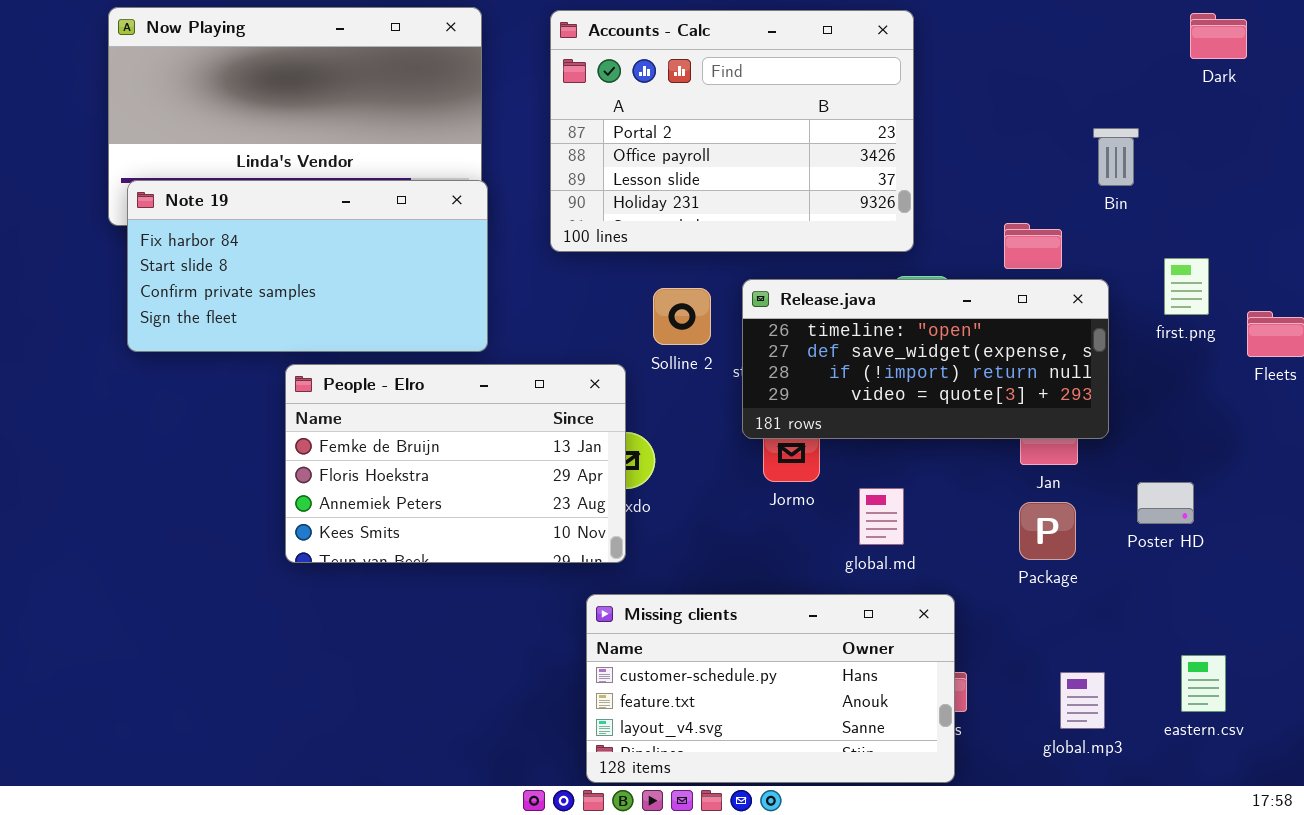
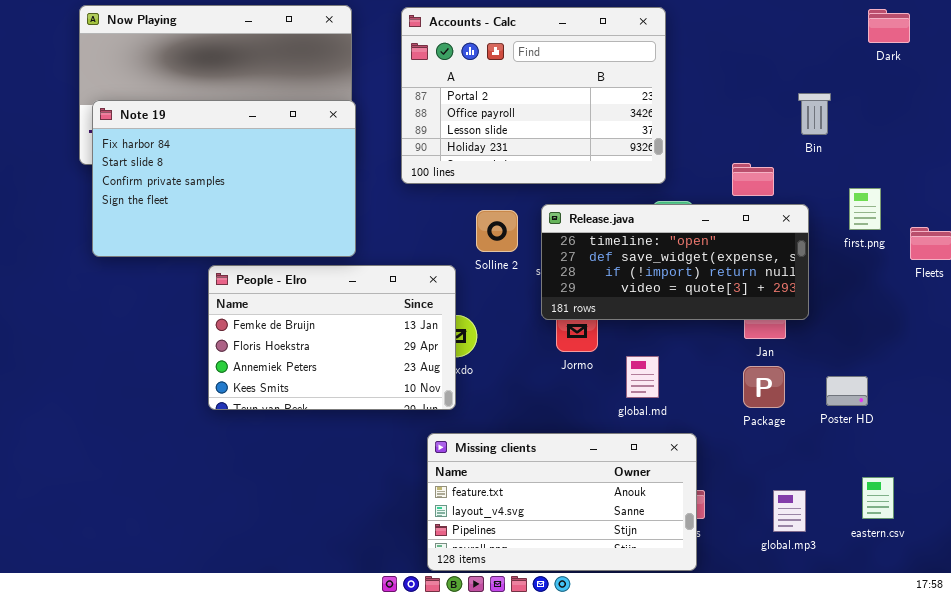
Note 19: [127,180,488,352] -> [92,100,356,257], resized
Poster HD: [1137,482,1194,524] -> [826,376,868,406], moved
Missing clients: [586,594,955,783] -> [427,433,697,571], scrolled down 1 row

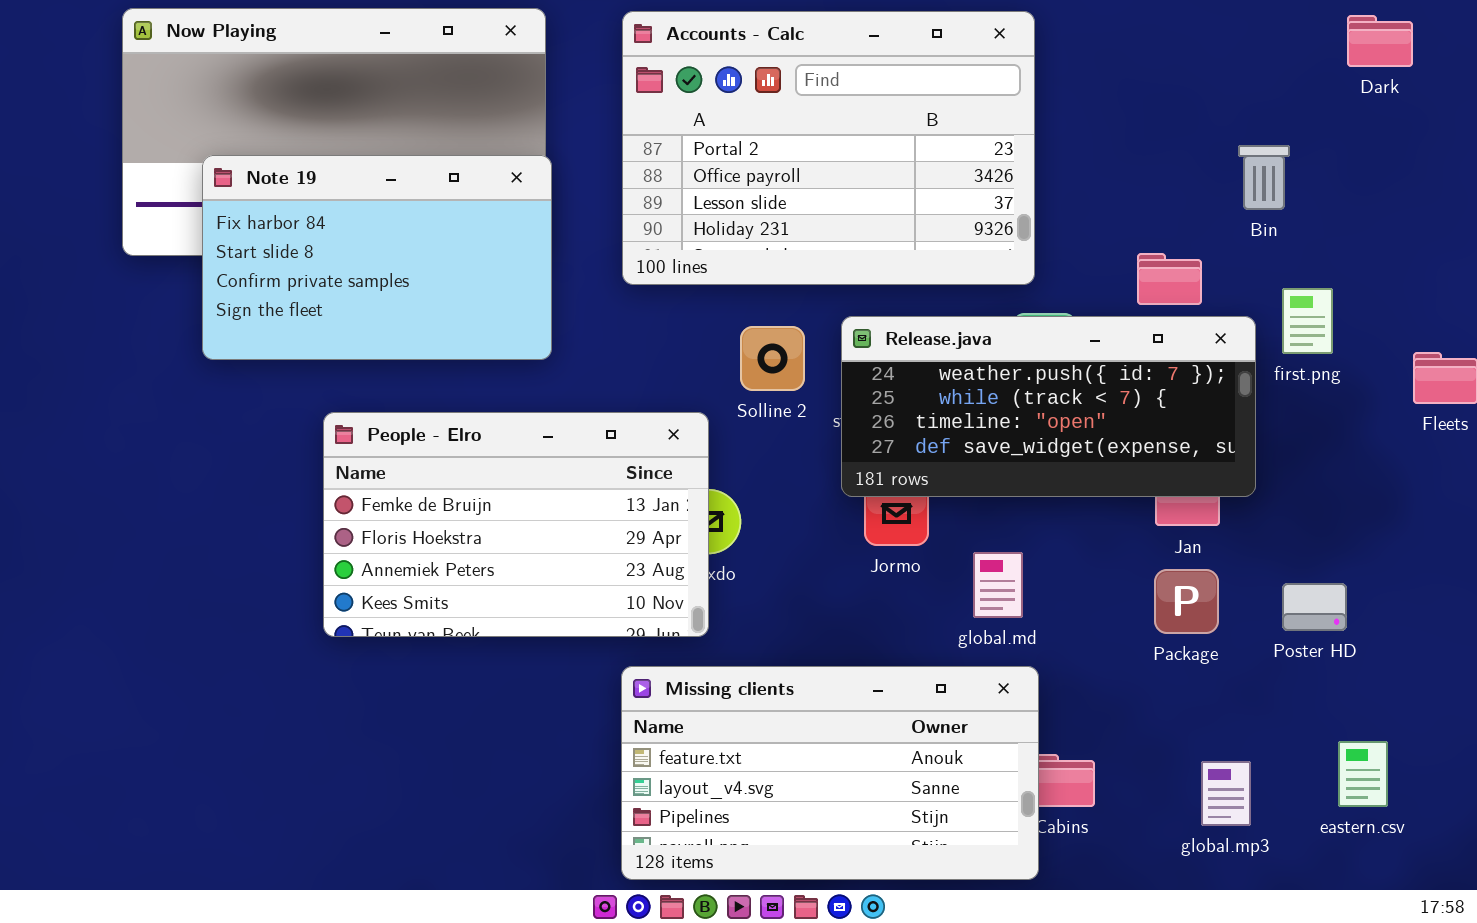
Note 19: [92,100,356,257] -> [202,155,552,360], resized
first.png: [849,188,881,230] -> [1282,288,1333,354], moved
Release.java: [541,204,809,320] -> [841,316,1256,497], scrolled up 2 rows
Missing clients: [427,433,697,571] -> [621,666,1039,880], moved

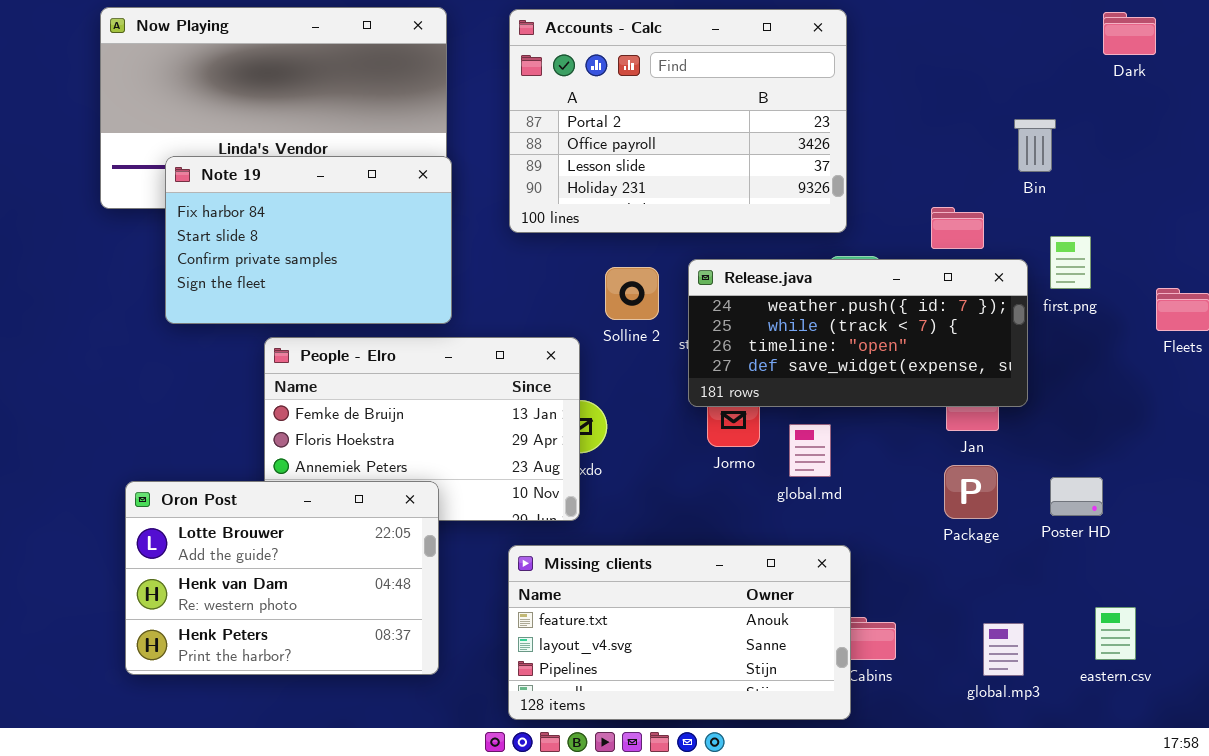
Note 19: [202,155,552,360] -> [165,156,452,324], moved
global.md: [973,552,1023,618] -> [789,424,831,477], moved
Oron Post: none -> [125,481,439,675], opened

